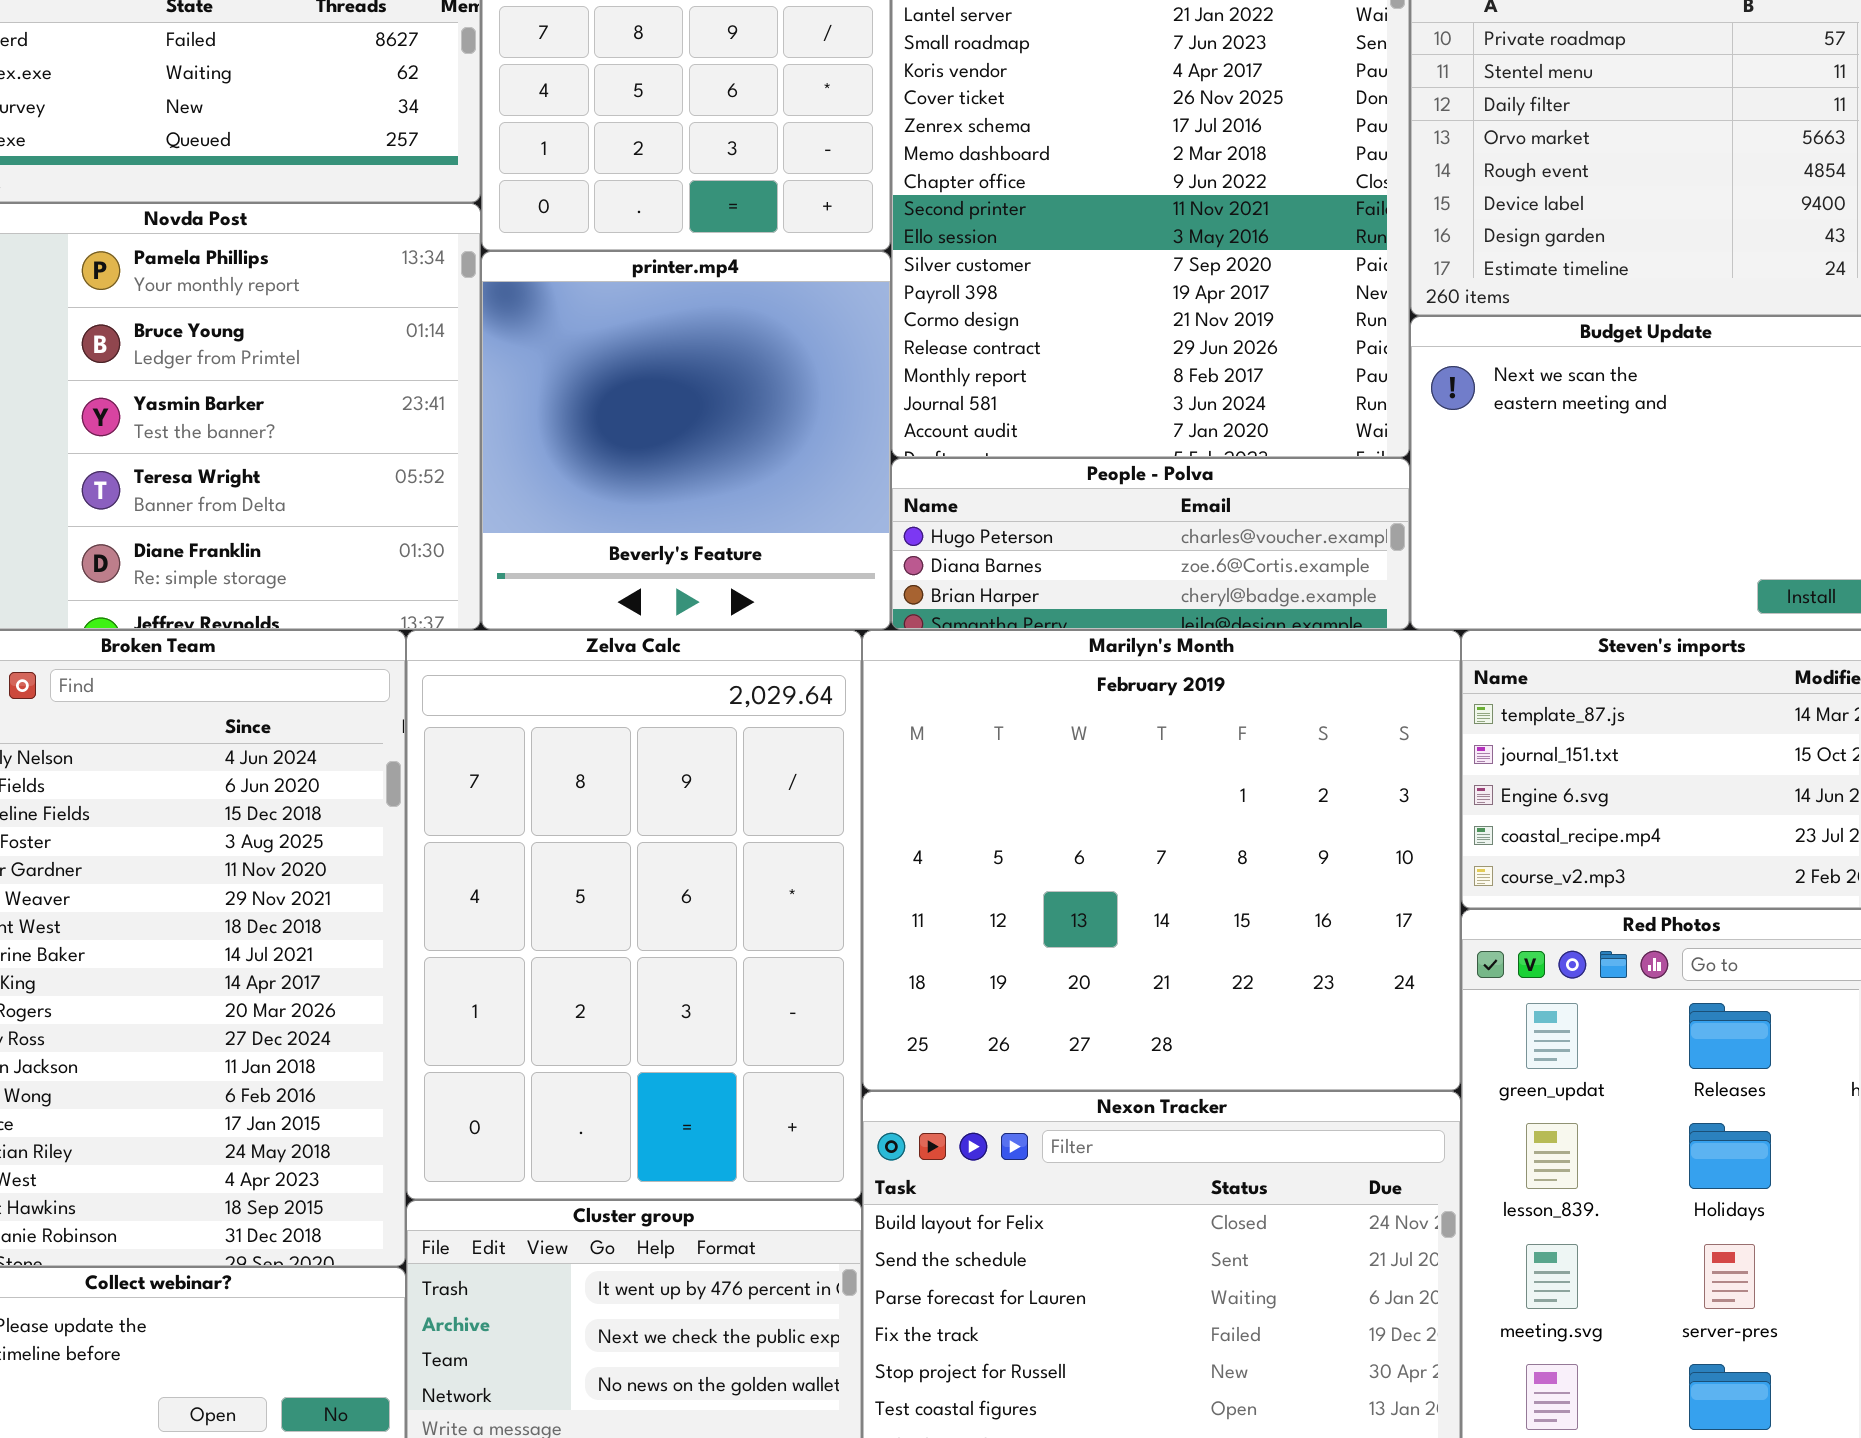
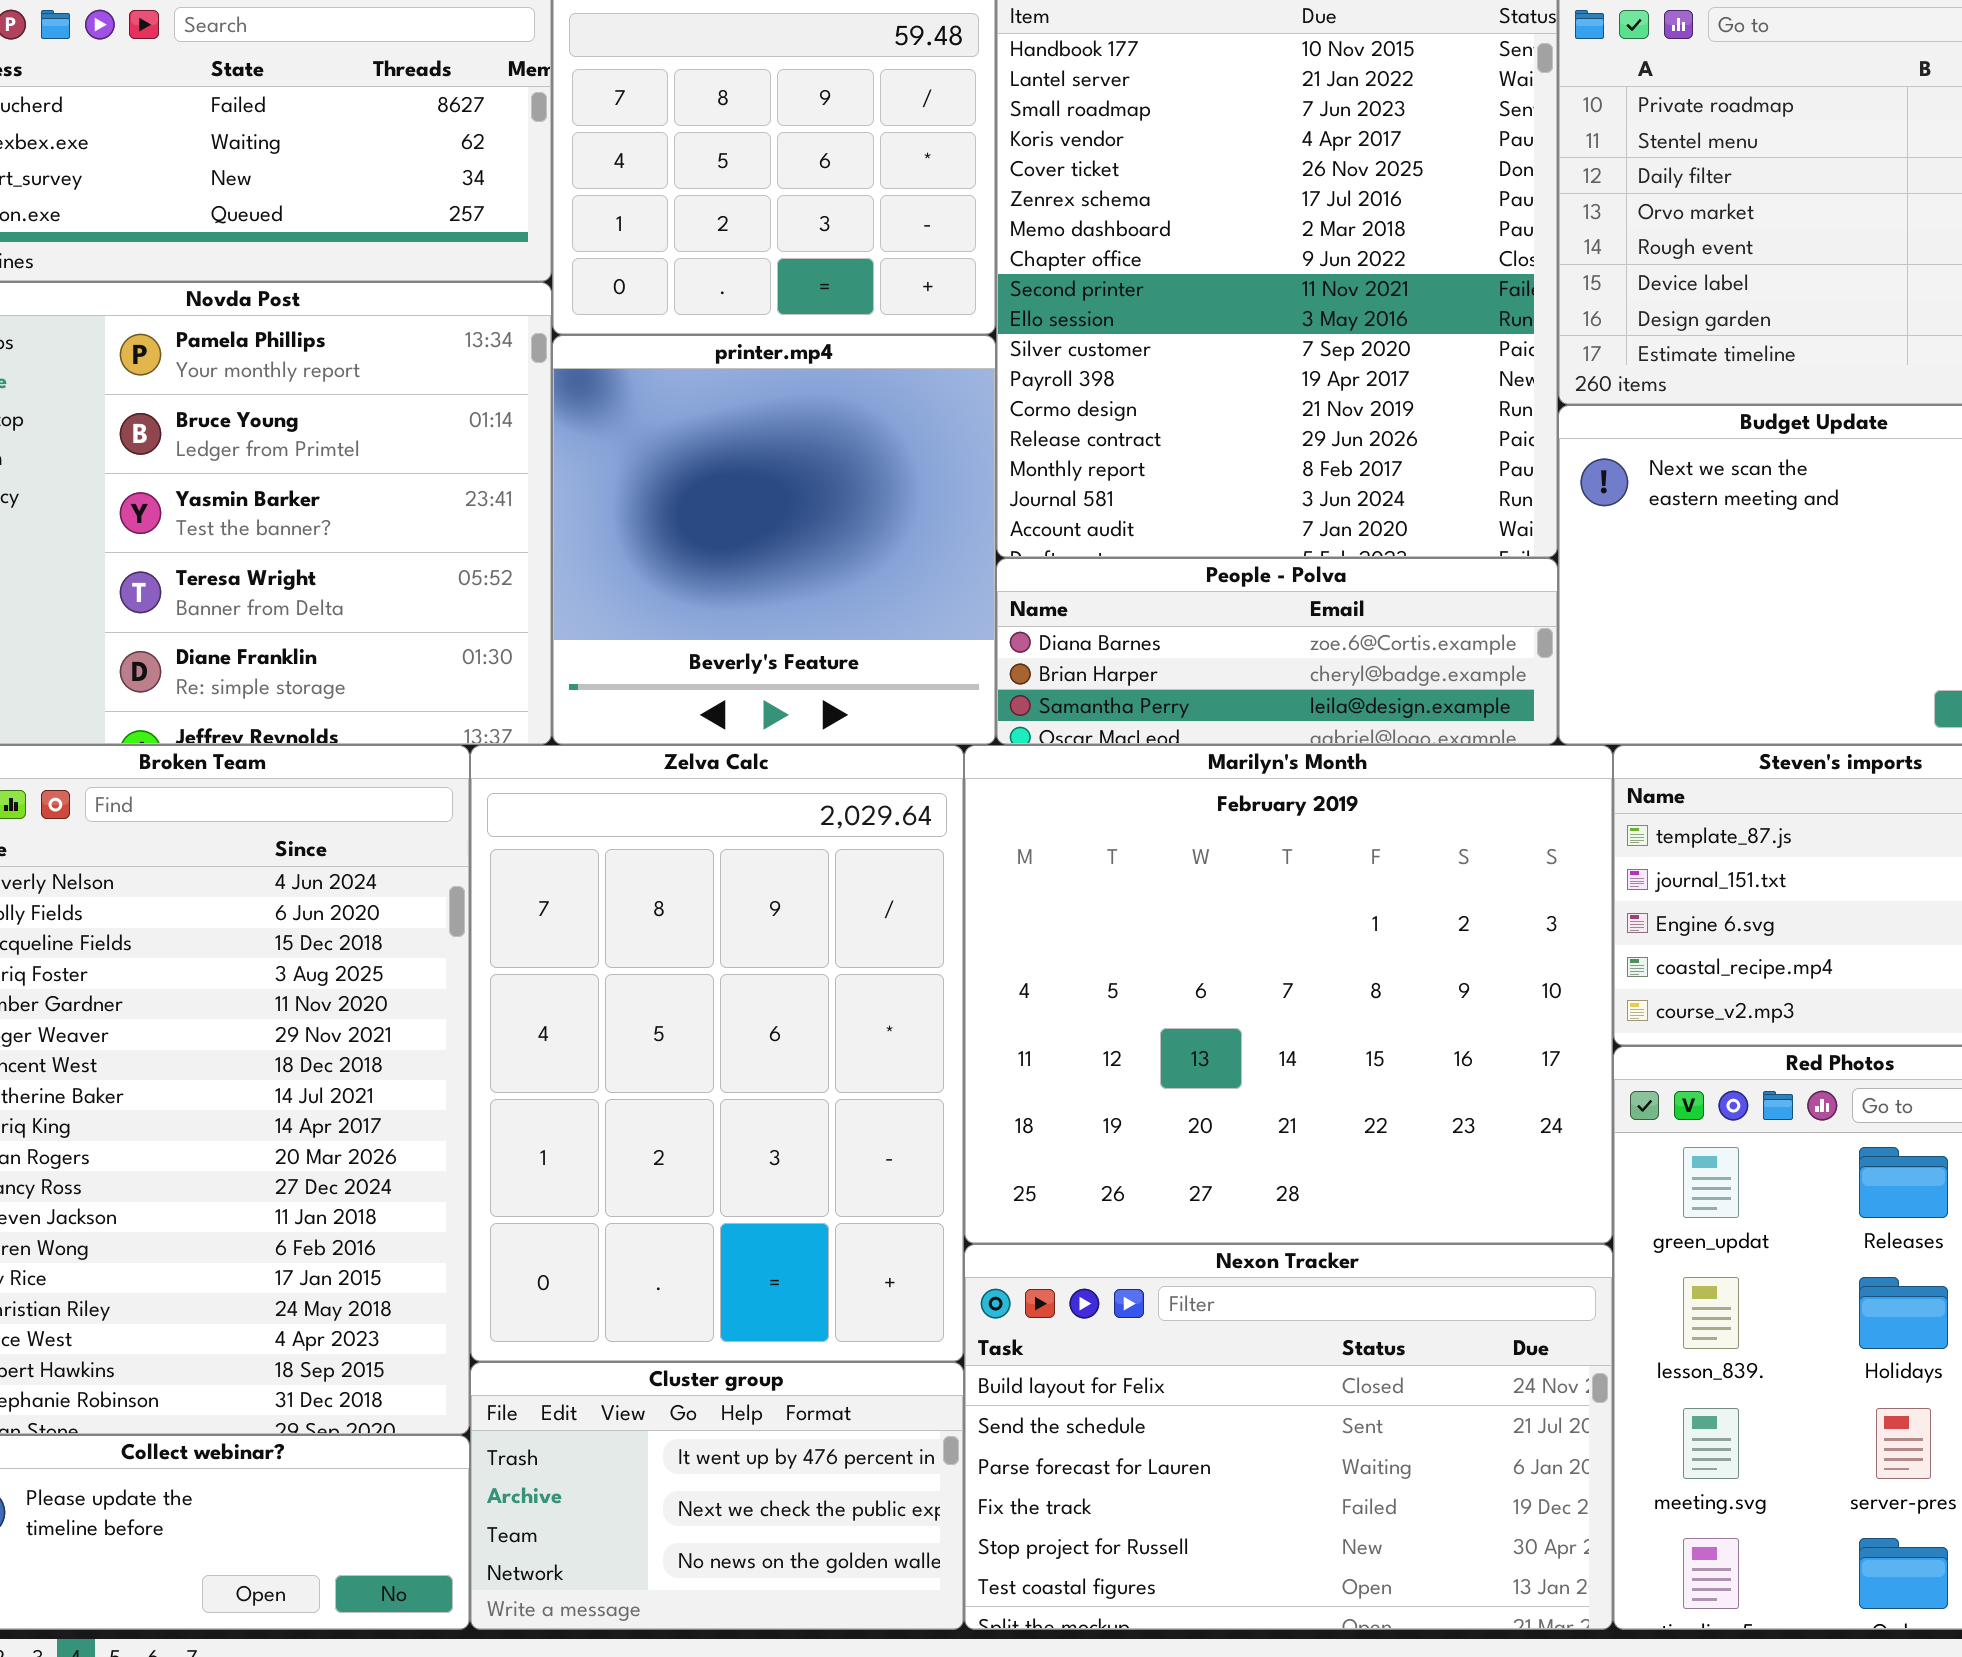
People - Polva: [891,458,1410,630] -> [996,558,1558,745], scrolled down 1 row

